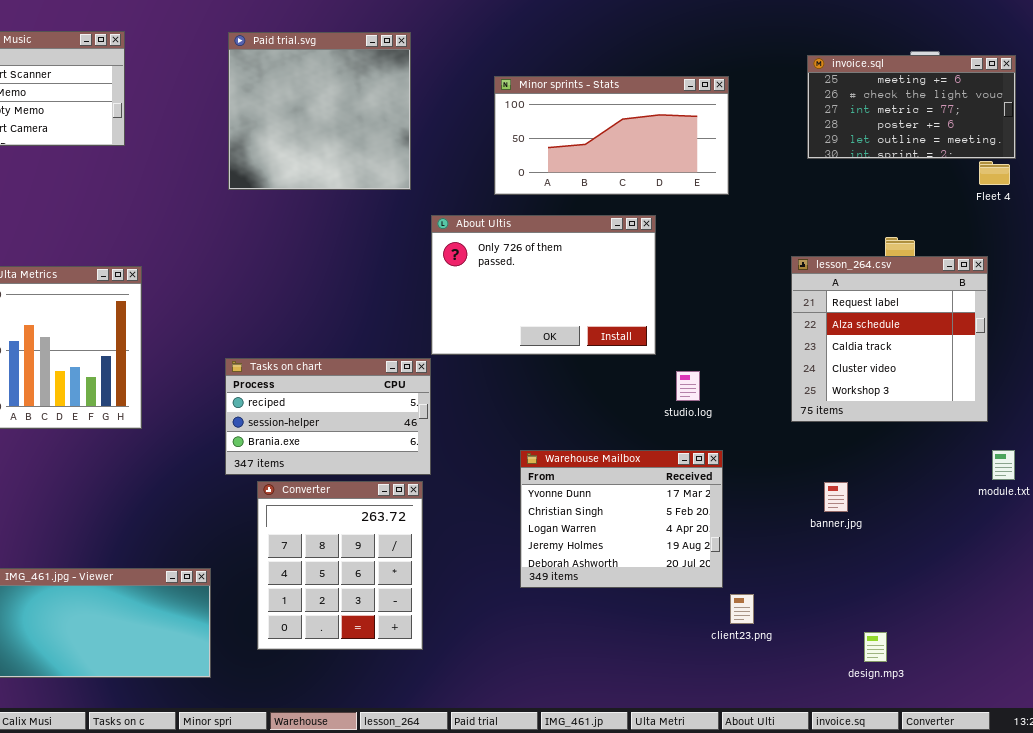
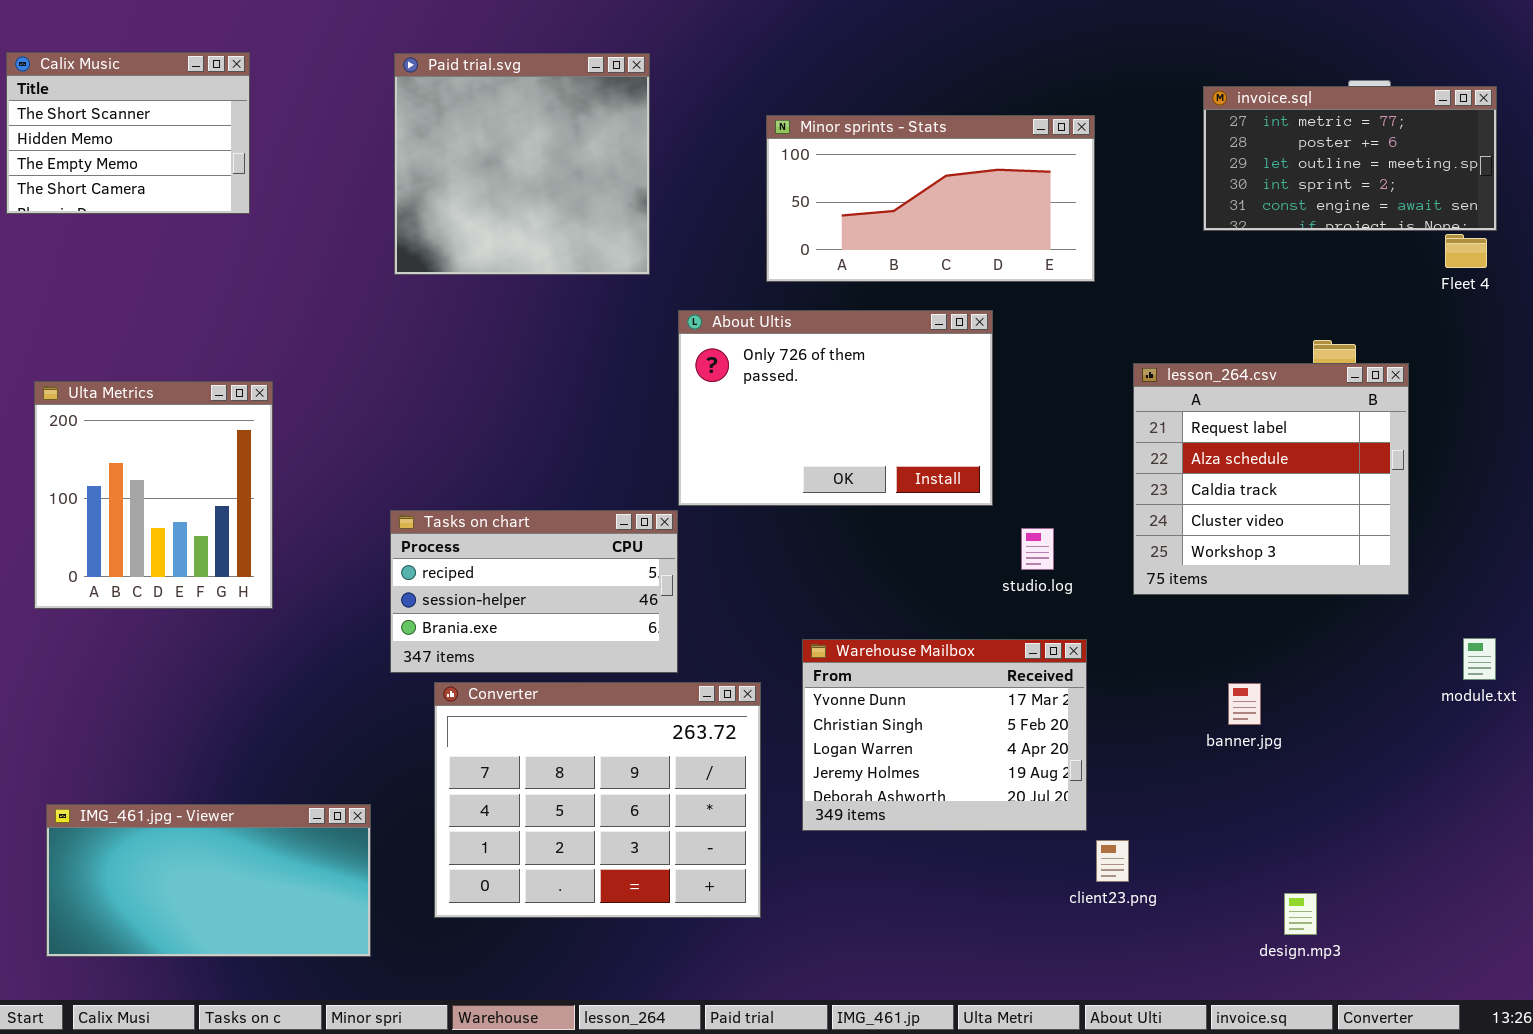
invoice.sql: [807,55,1016,159] -> [1203,86,1497,231], scrolled down 2 rows
lesson_264.csv: [791,256,988,422] -> [1133,363,1409,595], moved
Converter: [257,481,423,650] -> [434,682,761,918], resized

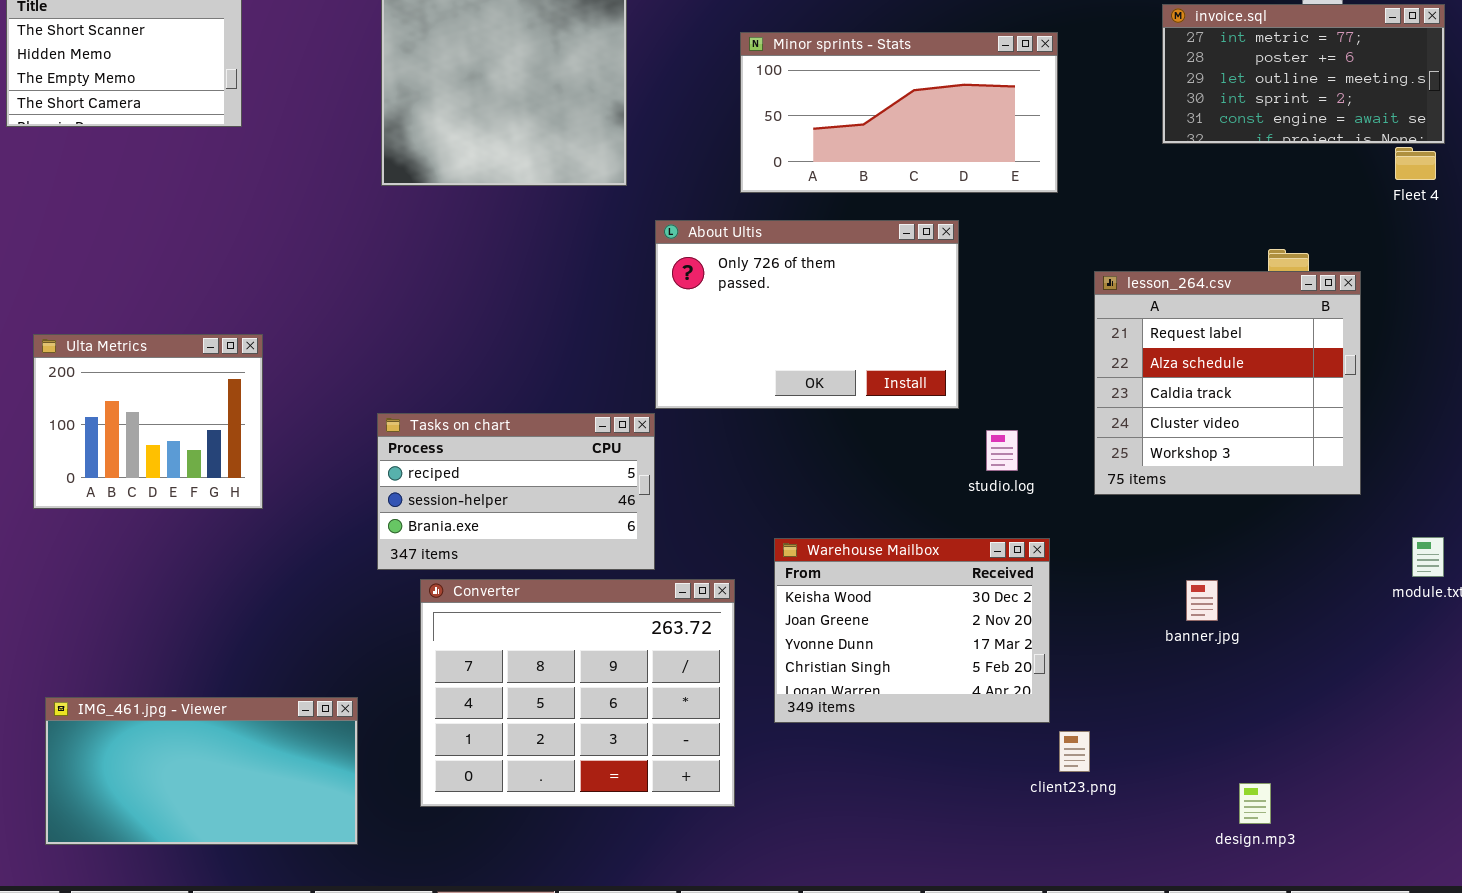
Ulta Metrics: [34,381,273,609] -> [33,334,263,509], resized
Warehouse Mailbox: [802,639,1087,831] -> [774,538,1050,723], scrolled up 2 rows

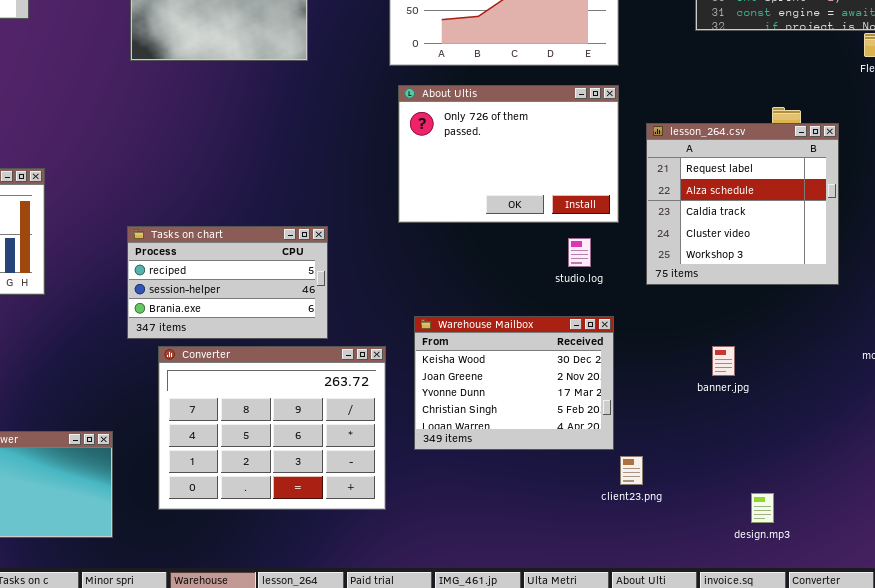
About Ultis: [655,220,959,409] -> [398,85,619,223], moved

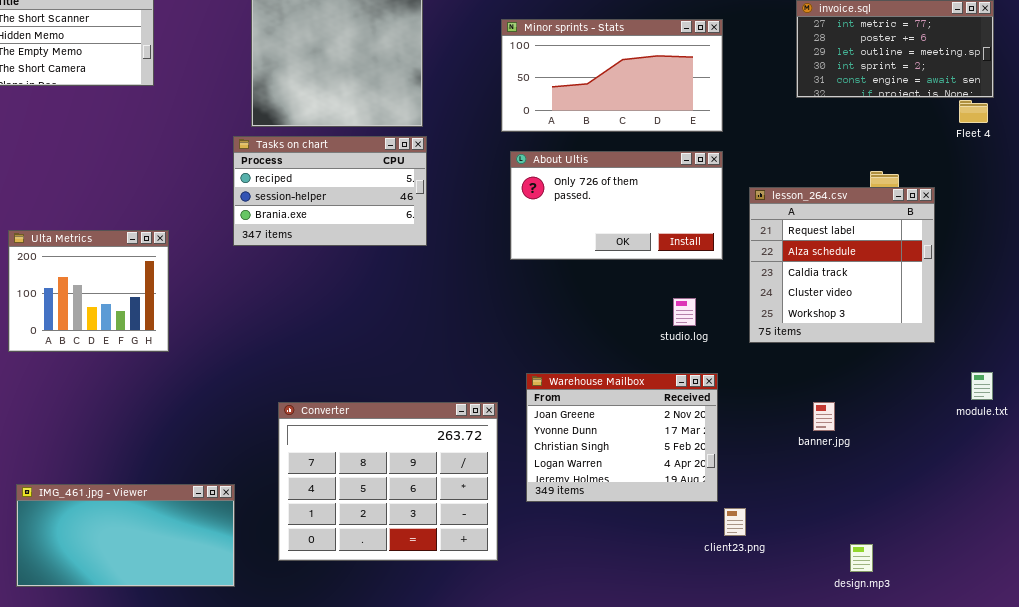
About Ultis: [398,85,619,223] -> [510,151,723,260], resized
Tasks on chart: [127,226,328,339] -> [233,136,427,246], moved
Warehouse Mailbox: [414,316,614,450] -> [526,373,718,502], scrolled down 1 row

